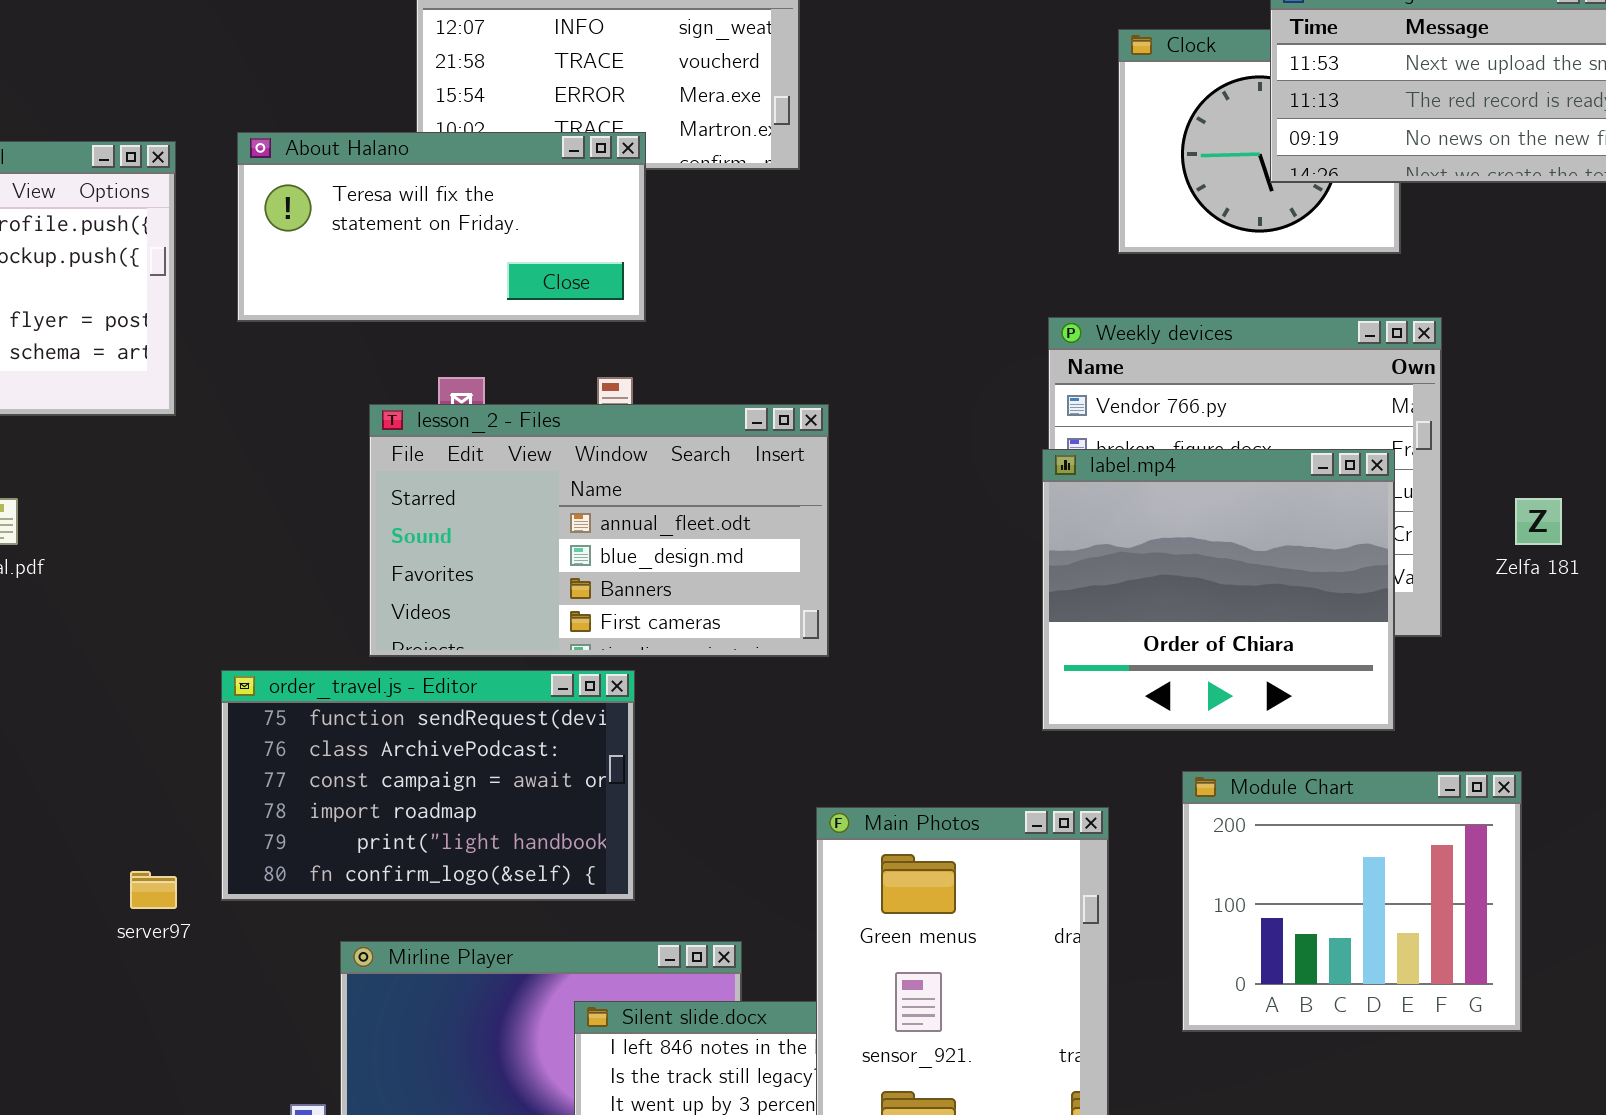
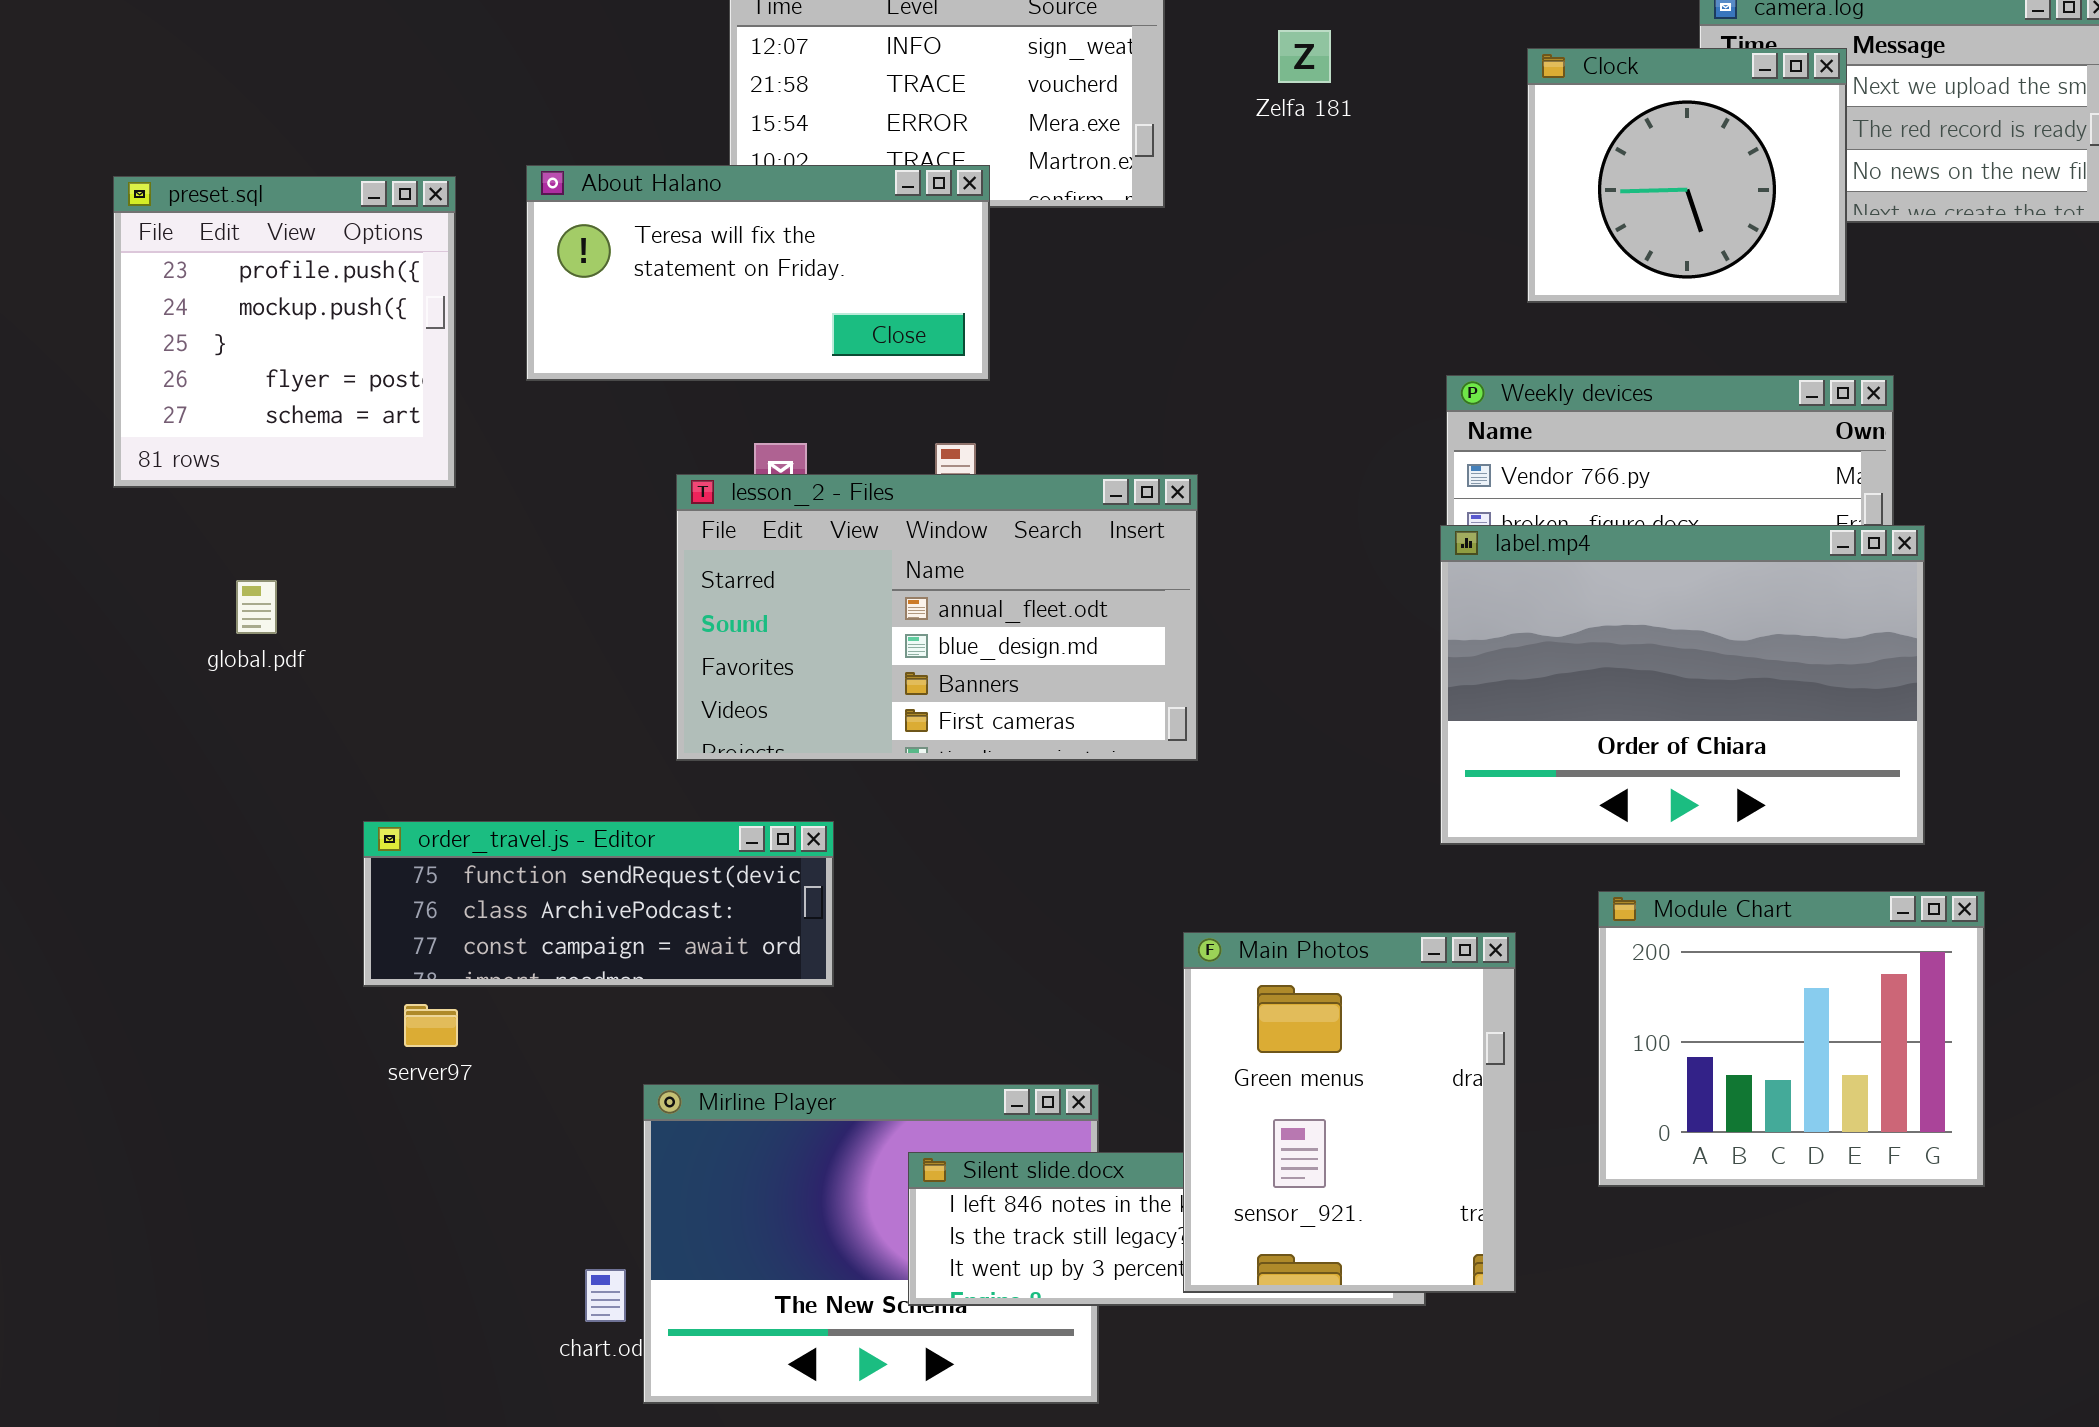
Clock: [1118,29,1401,254] -> [1527,48,1847,303], raised
label.mp4: [1042,449,1395,731] -> [1440,525,1925,845], resized
Zelfa 181: [1515,498,1562,545] -> [1278,30,1331,83], moved
order_travel.js - Editor: [221,670,635,901] -> [363,821,834,987], moved, resized

